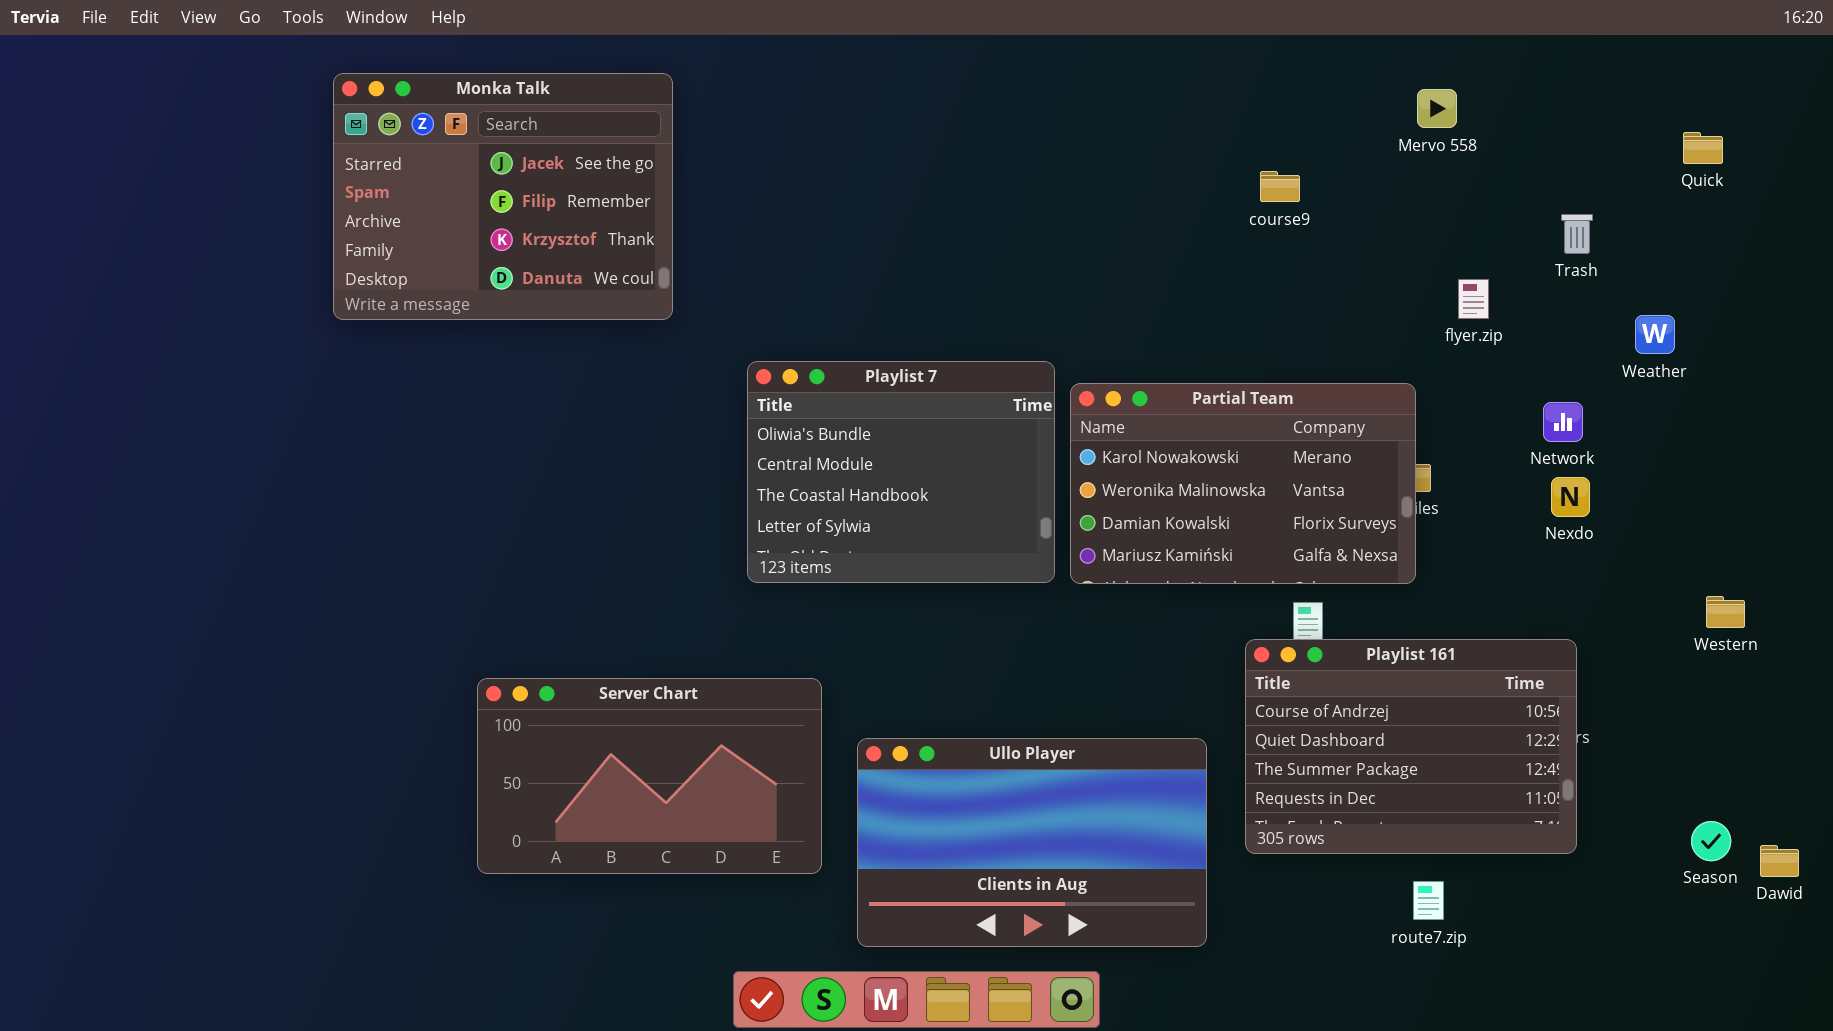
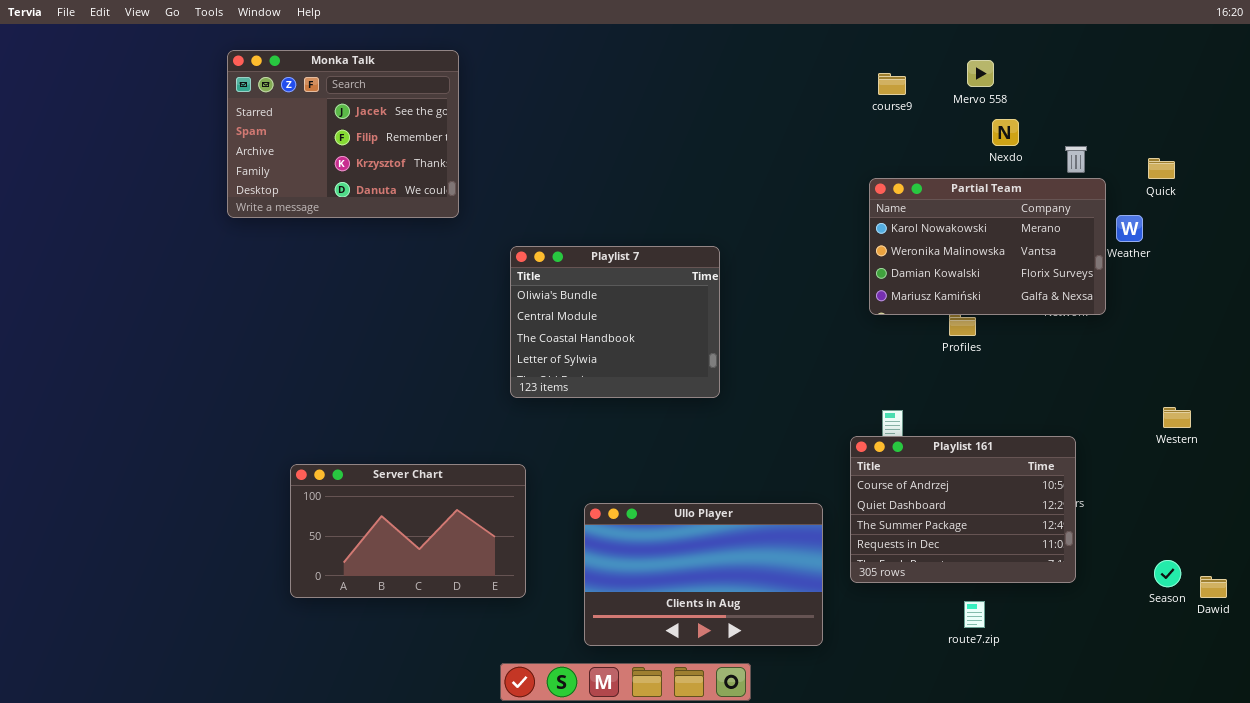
Quick: [1683,132,1723,164] -> [1148,158,1175,179], moved
course9: [1260,171,1300,202] -> [878,73,906,95], moved
Partial Team: [1070,383,1416,584] -> [869,178,1106,315], moved
Nexdo: [1551,477,1590,517] -> [992,119,1019,146], moved
Server Chart: [477,678,822,874] -> [290,464,526,598], moved

